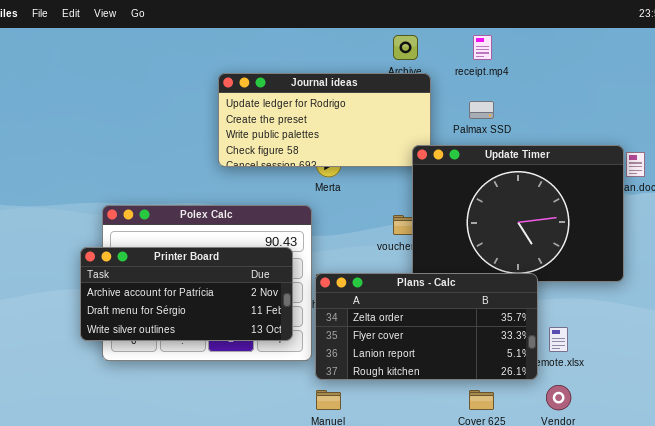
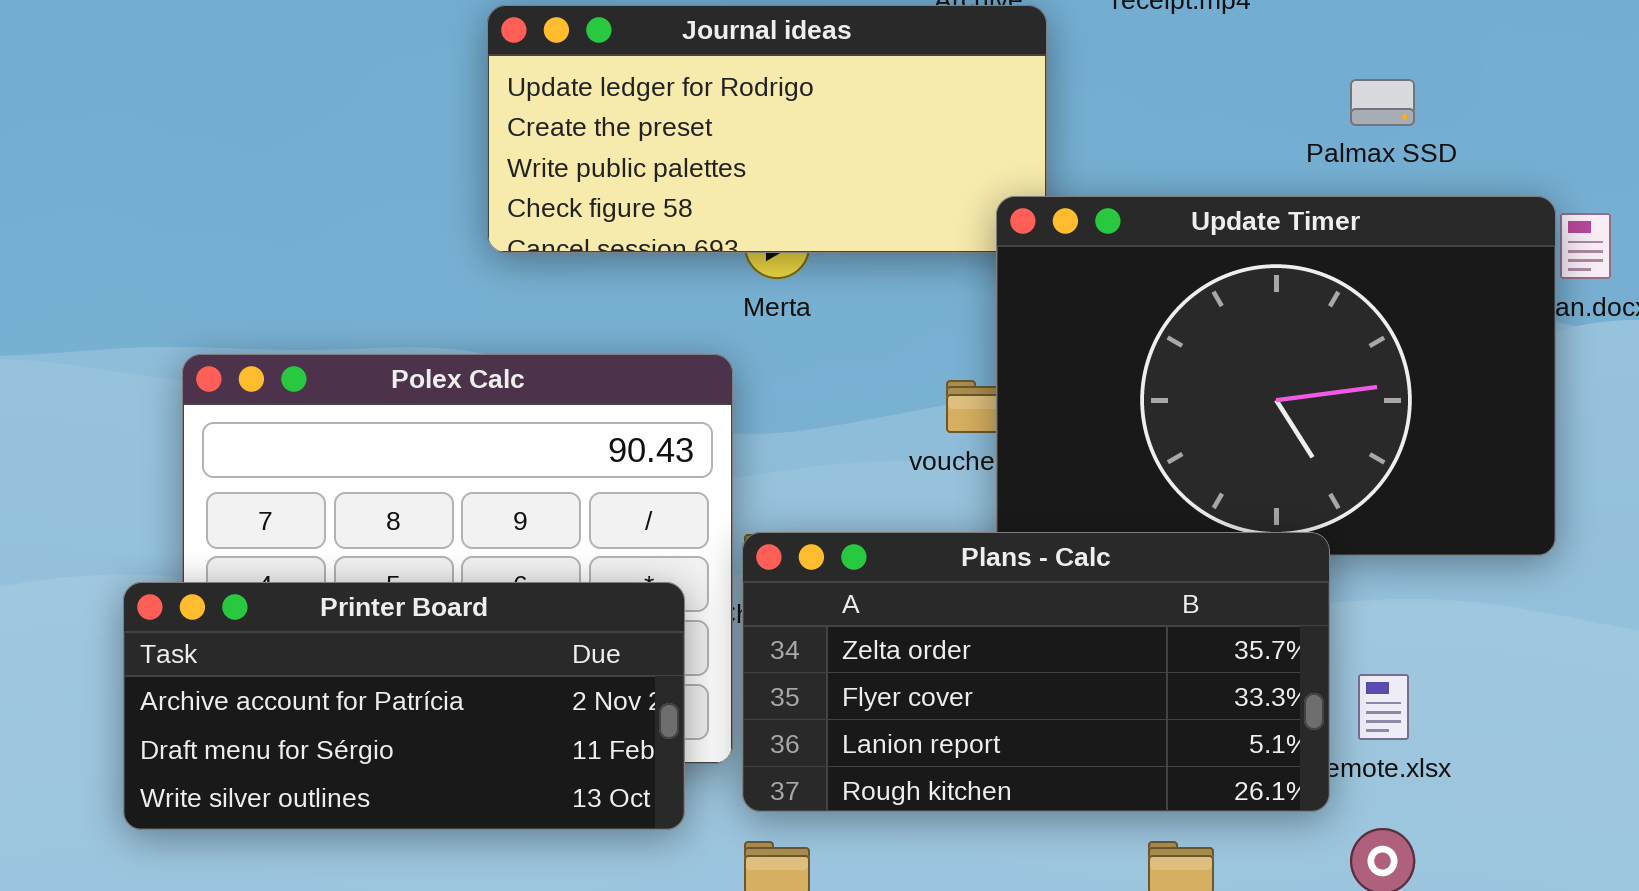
Palmax SSD: [469,101,494,119] -> [1350,79,1415,126], moved
Printer Board: [80,247,293,341] -> [123,582,685,830], moved

